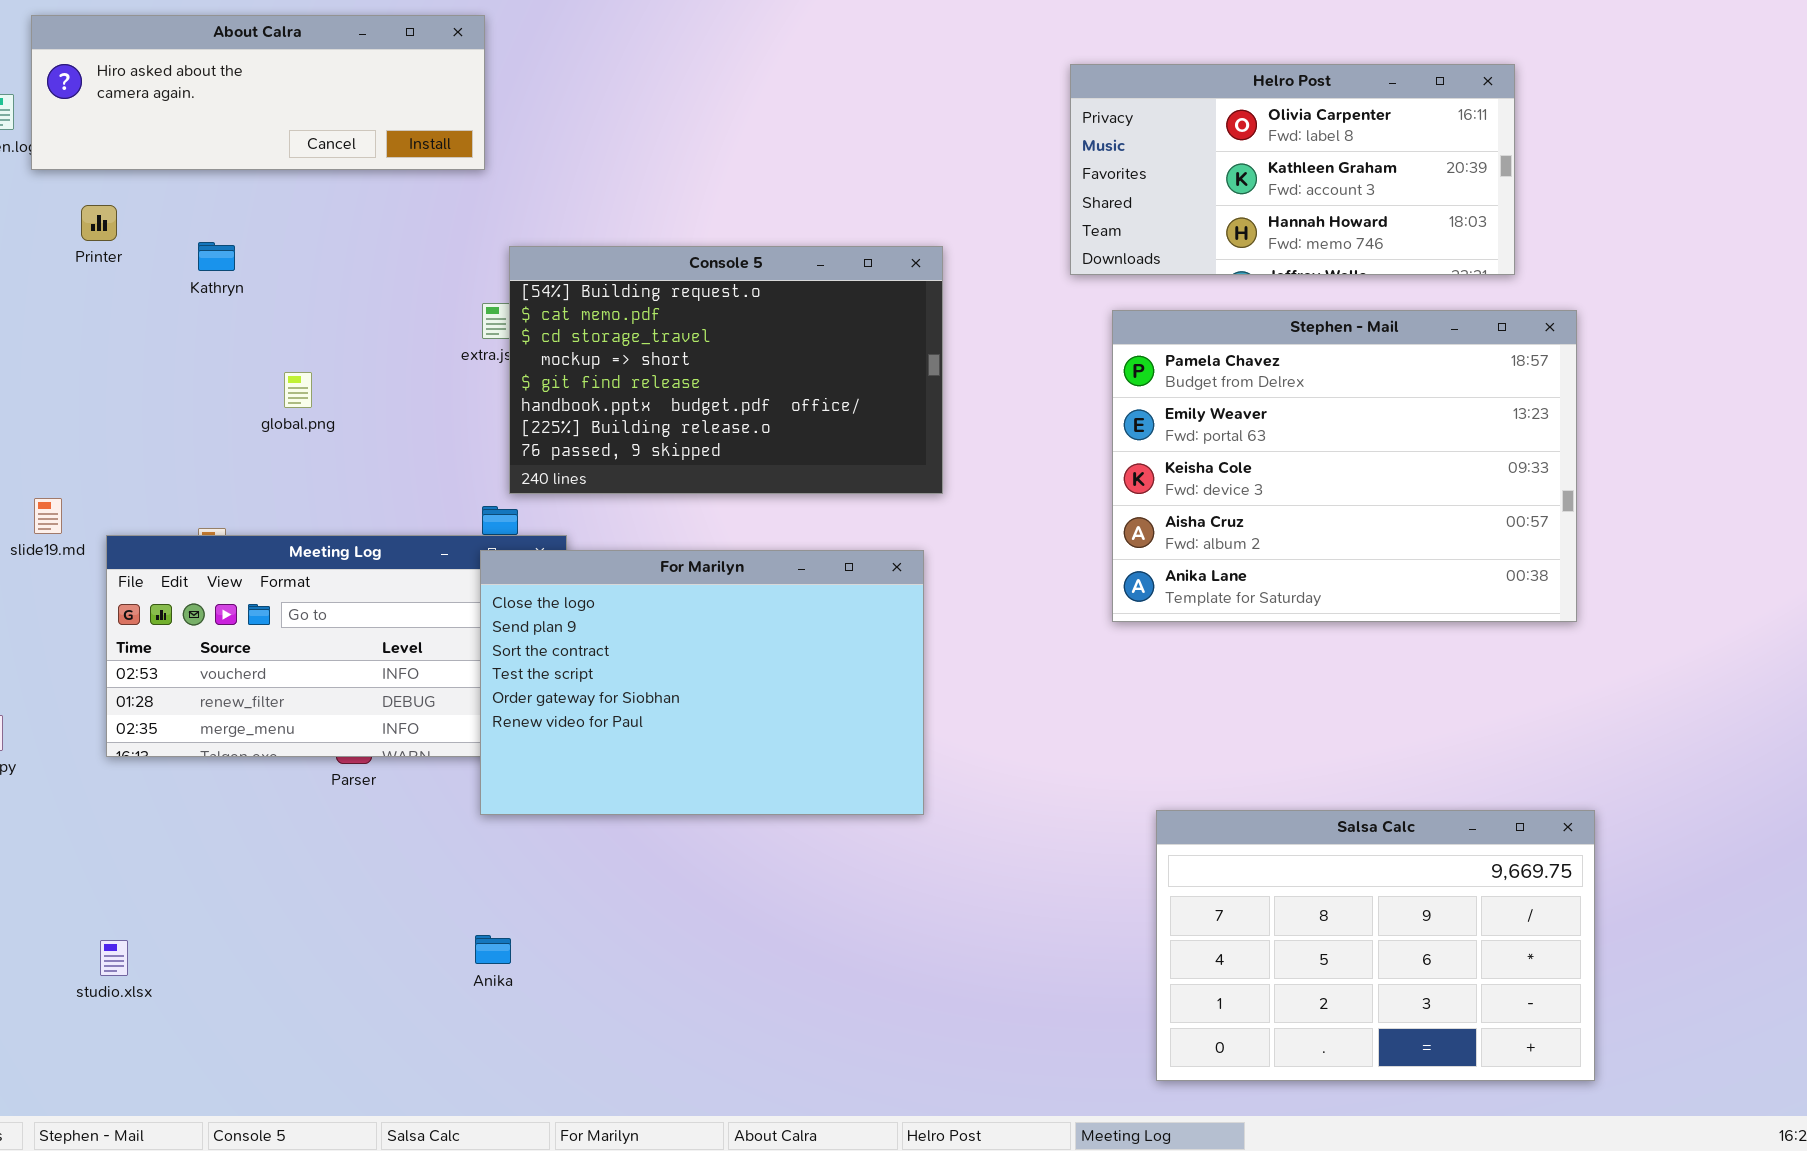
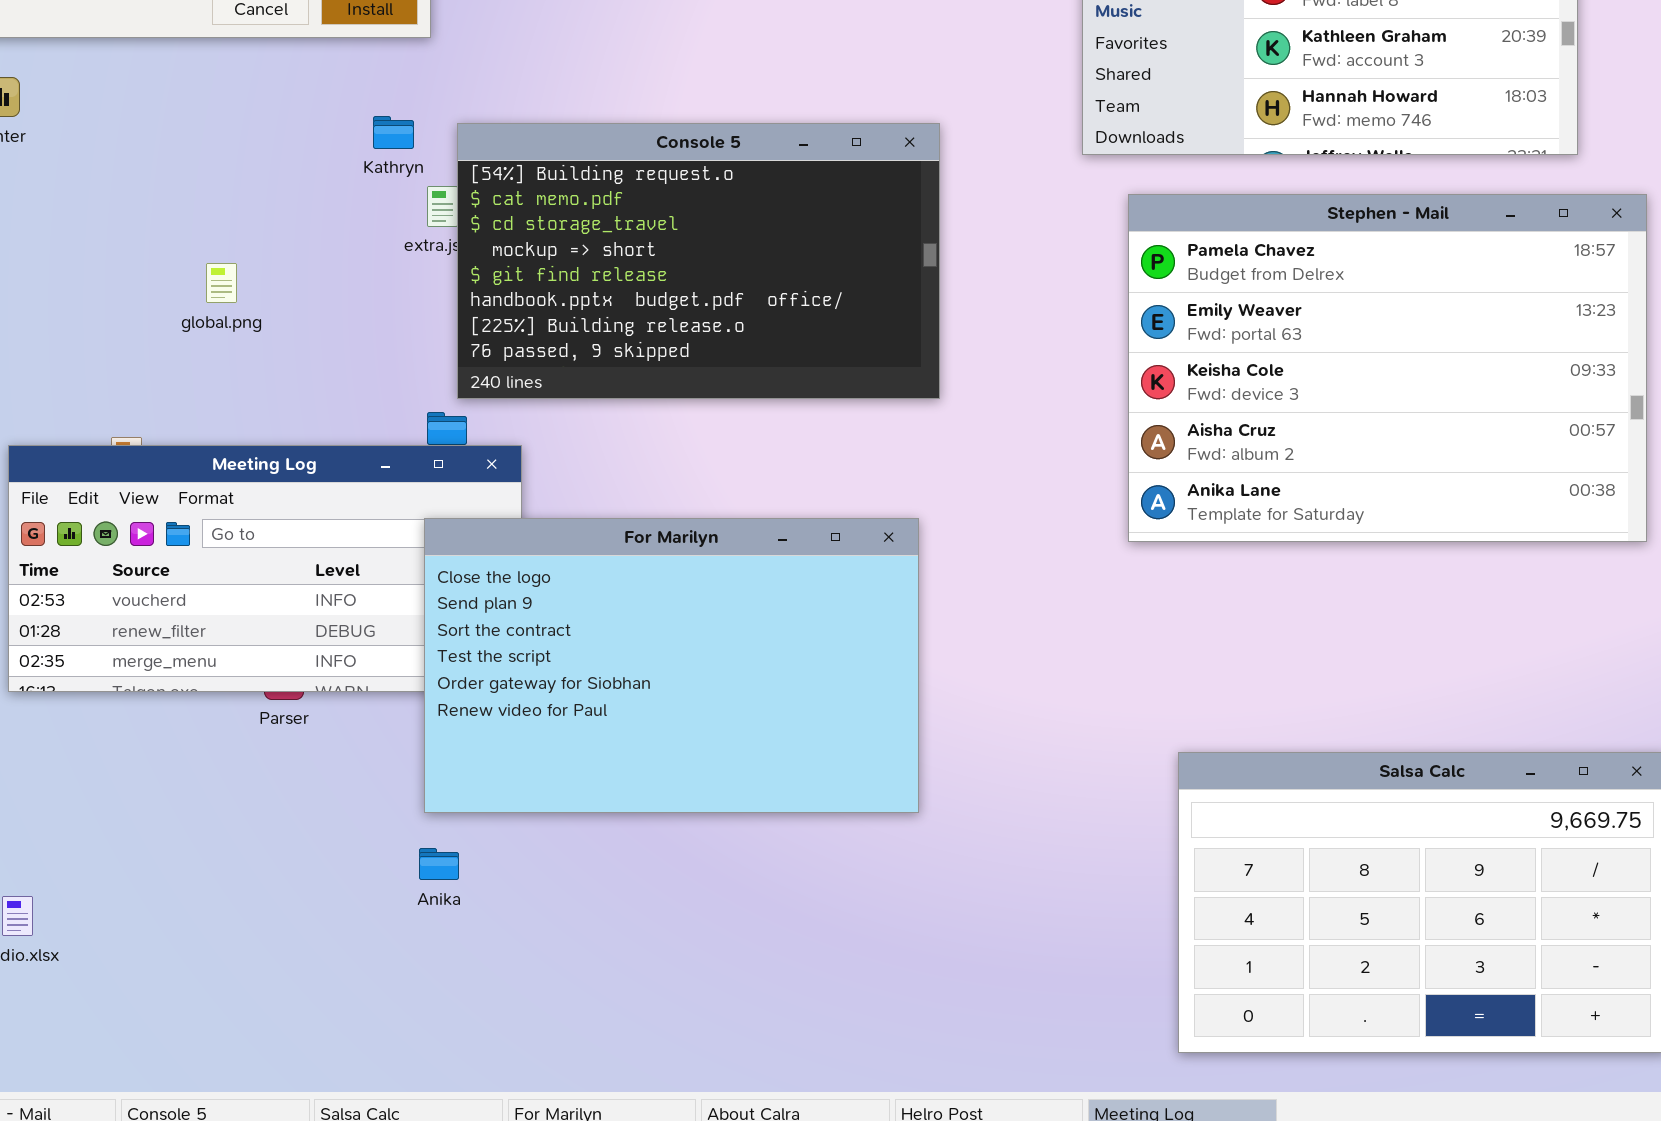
Kathryn: [198,242,235,271] -> [373,116,414,149], moved
For Marilyn: [480,550,924,815] -> [424,518,919,813], moved
Anika: [475,935,511,964] -> [419,848,459,880], moved

